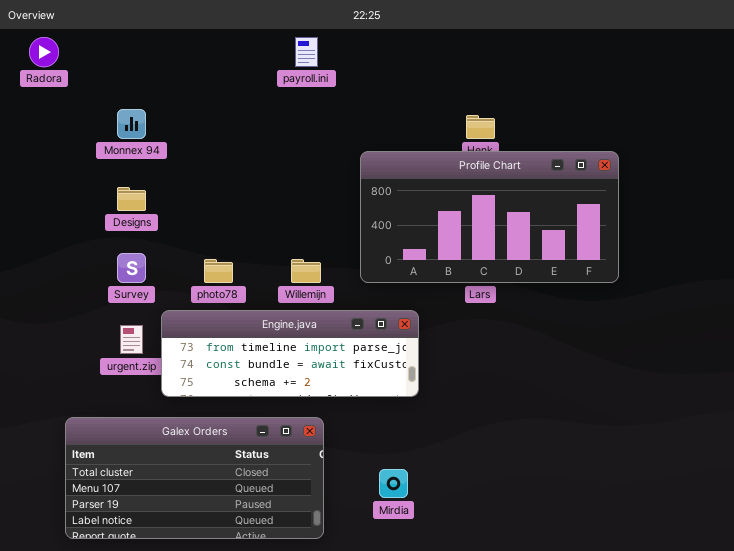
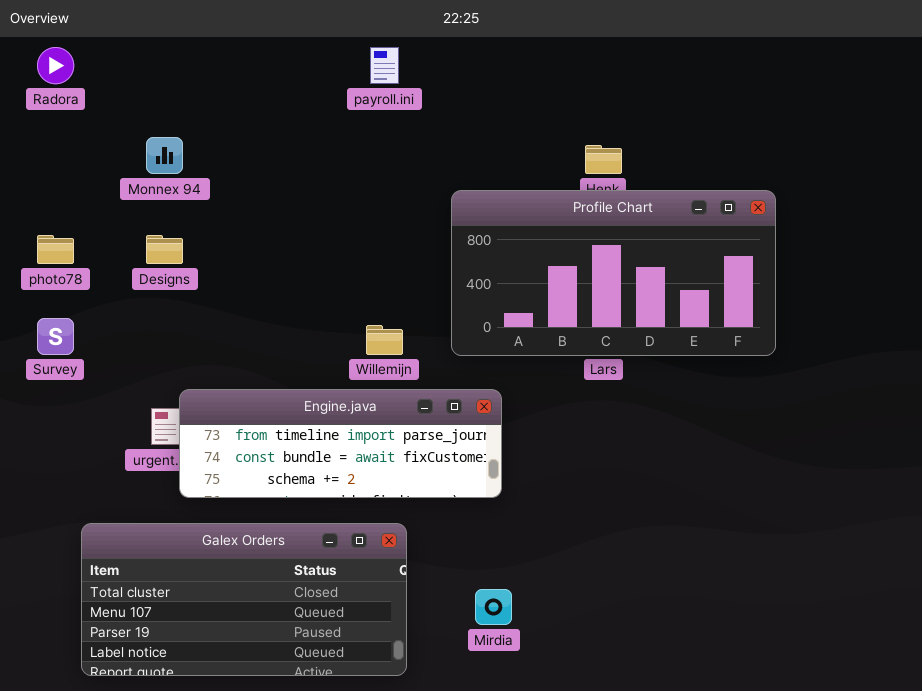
Survey: [117,253,146,283] -> [37,318,74,355], moved
photo78: [204,259,233,283] -> [37,235,74,264], moved
Engine.java: [161,310,419,397] -> [179,389,502,498], moved

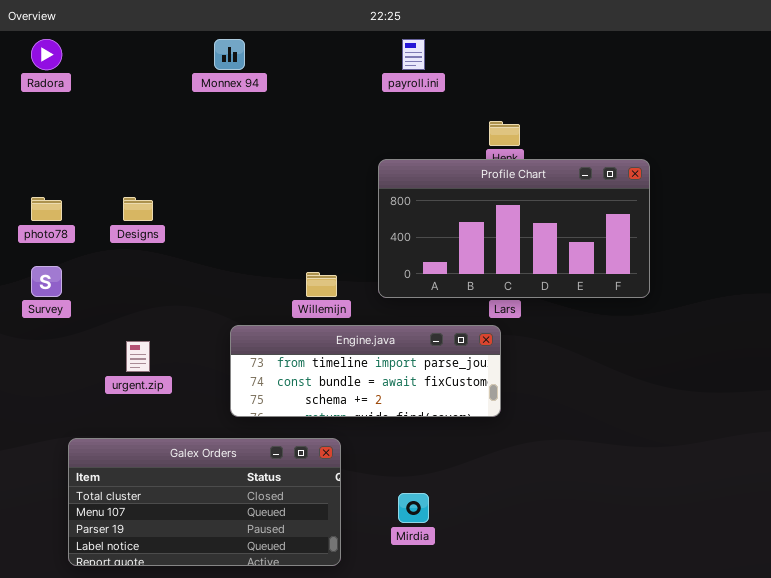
payroll.ini: [370,47,399,84] -> [402,39,425,70], moved
Monnex 94: [146,137,183,174] -> [214,39,245,70], moved
Engine.java: [179,389,502,498] -> [230,325,501,417], moved

